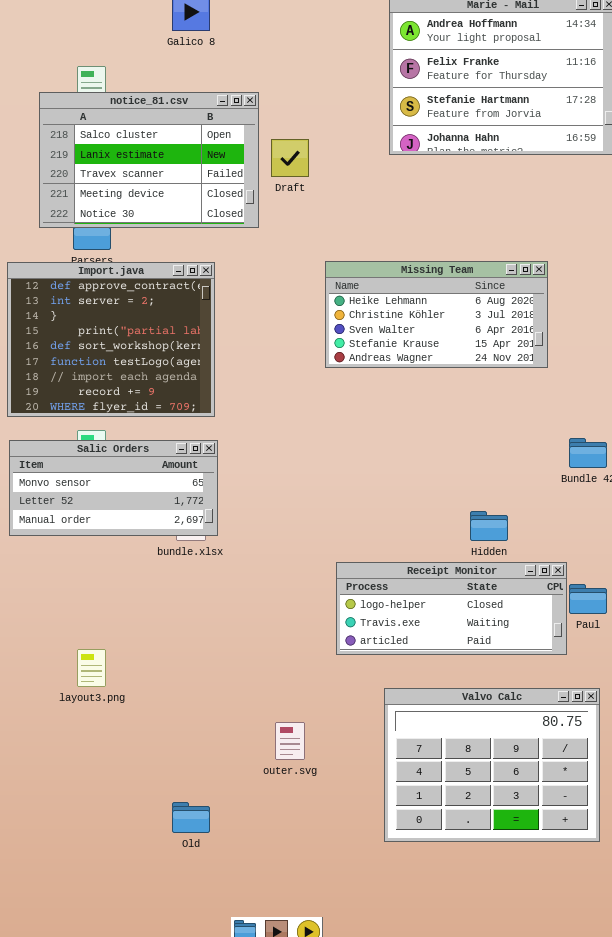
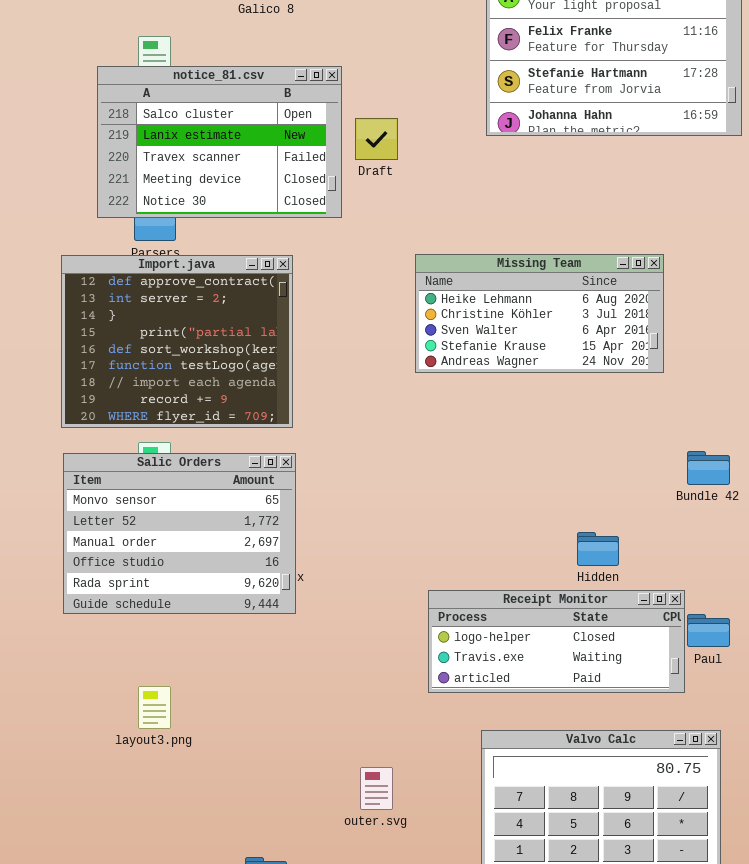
Salic Orders: [9,440,218,536] -> [63,453,296,614], resized

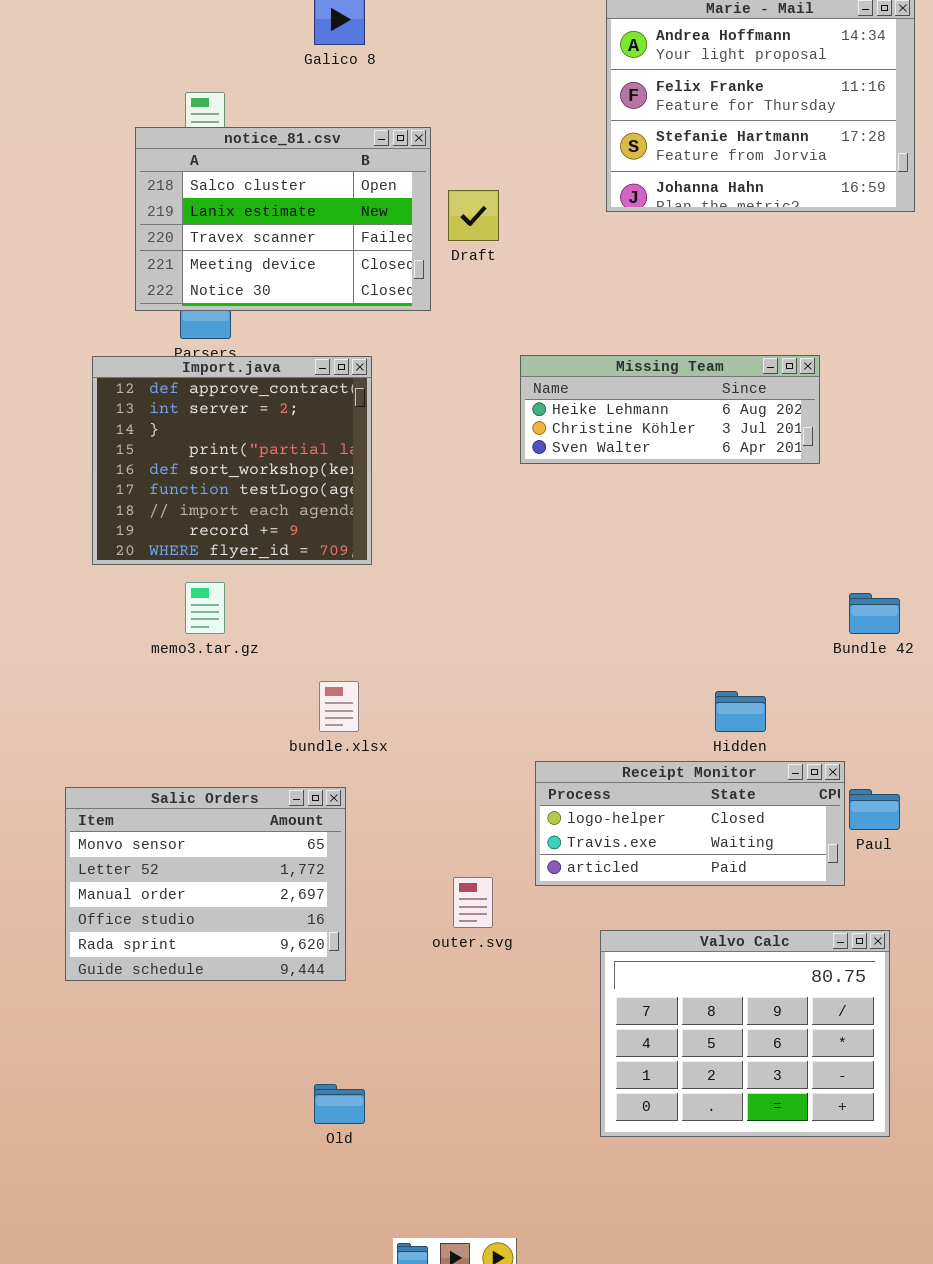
Missing Team: [415,254,664,373] -> [520,355,820,464], resized
Salic Orders: [63,453,296,614] -> [65,787,346,981], moved
outer.svg: [360,767,393,810] -> [453,877,493,928], moved

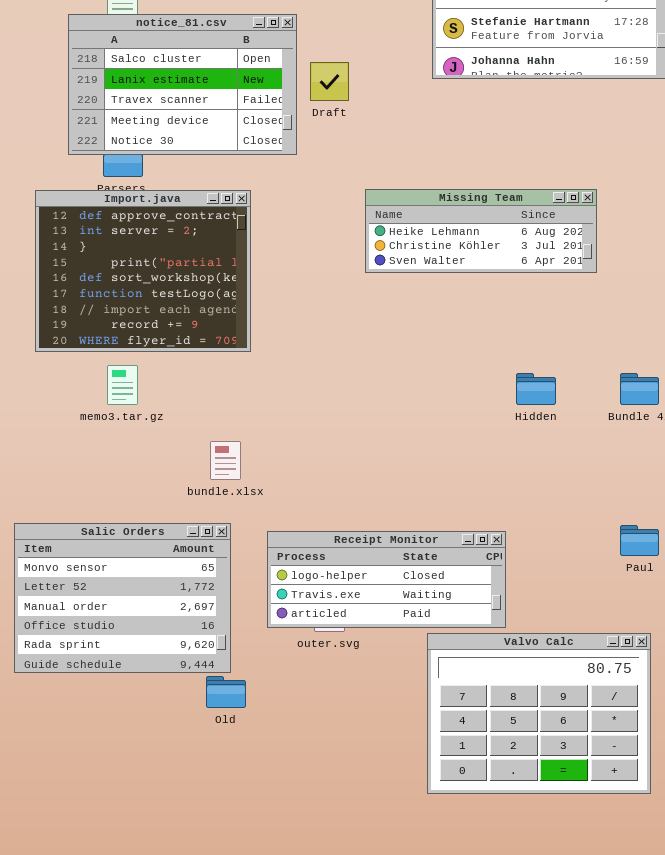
Hidden: [715,691,766,732] -> [516,373,556,405], moved
Receipt Monitor: [535,761,845,886] -> [267,531,506,628], moved
Old: [314,1084,365,1124] -> [206,676,246,708], moved

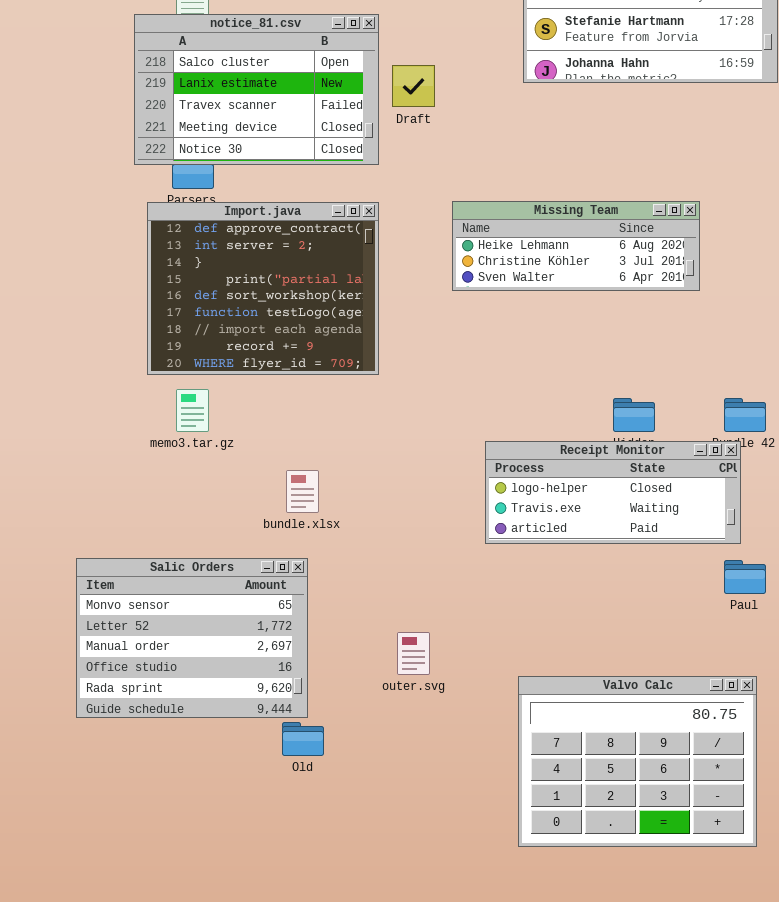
Import.java: [35,190,251,352] -> [147,202,379,375], moved
Receipt Monitor: [267,531,506,628] -> [485,441,741,544], moved

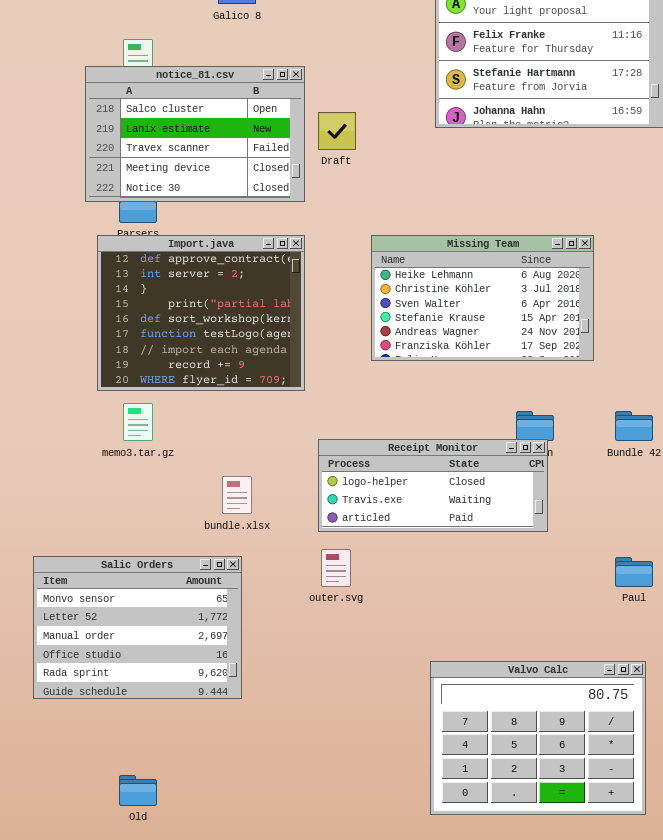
Missing Team: [452,201,700,291] -> [371,235,594,361], resized
Receipt Monitor: [485,441,741,544] -> [318,439,548,532], moved
outer.svg: [397,632,430,675] -> [321,549,351,587], moved
Old: [282,722,324,756] -> [119,775,157,806], moved

